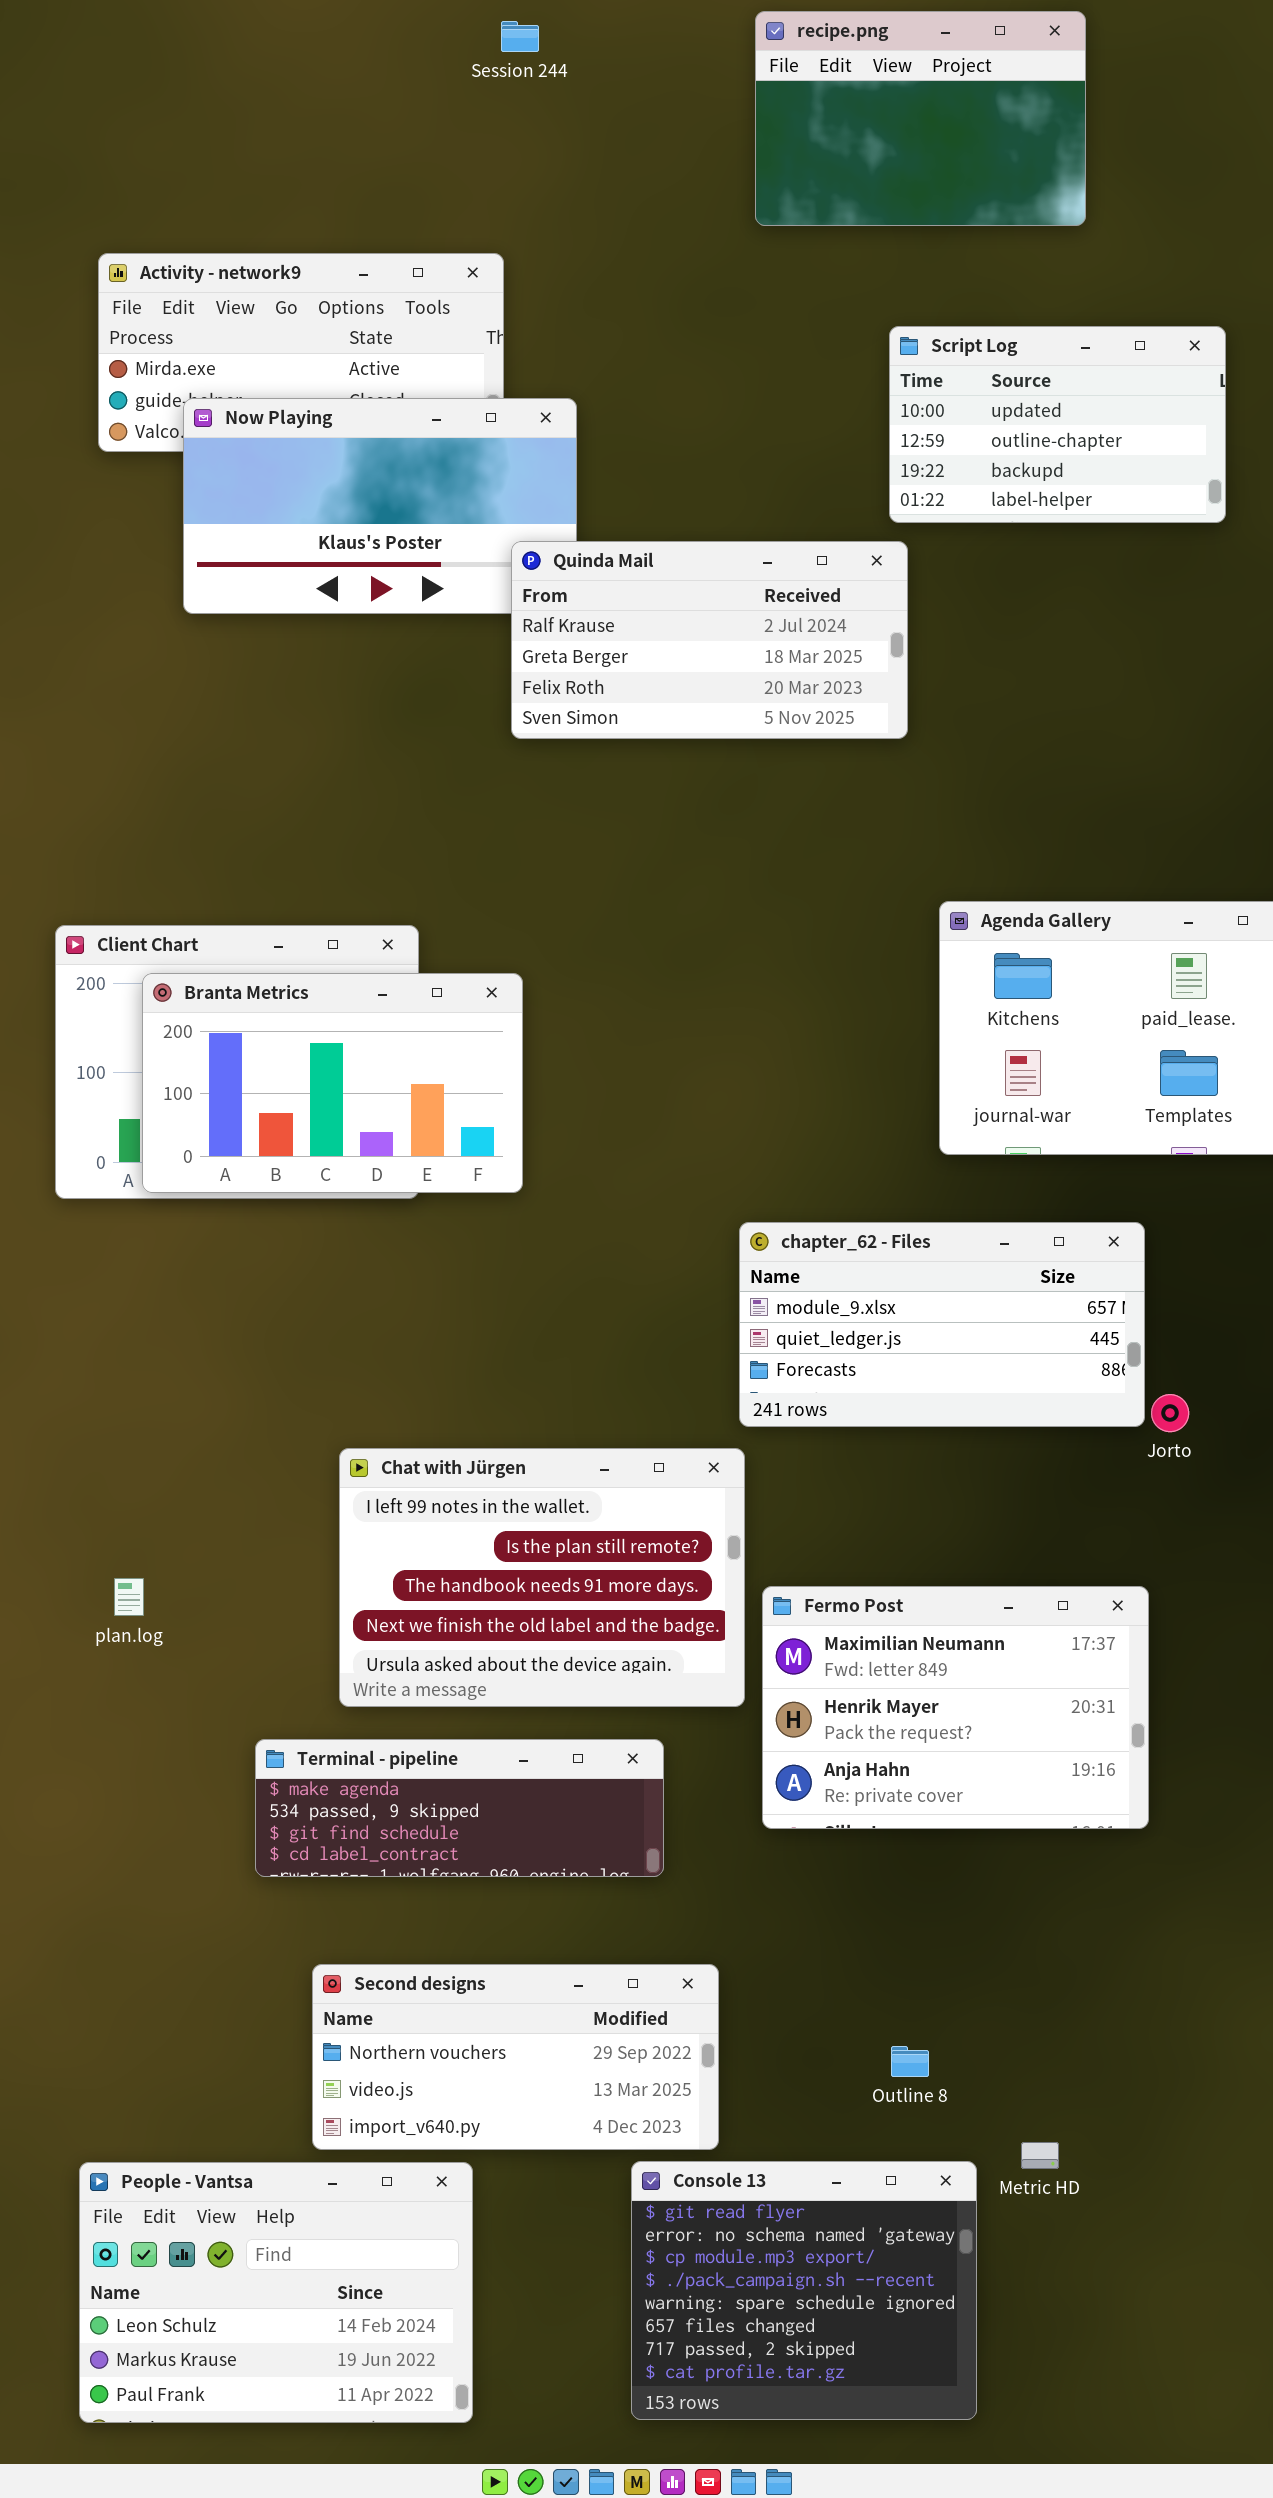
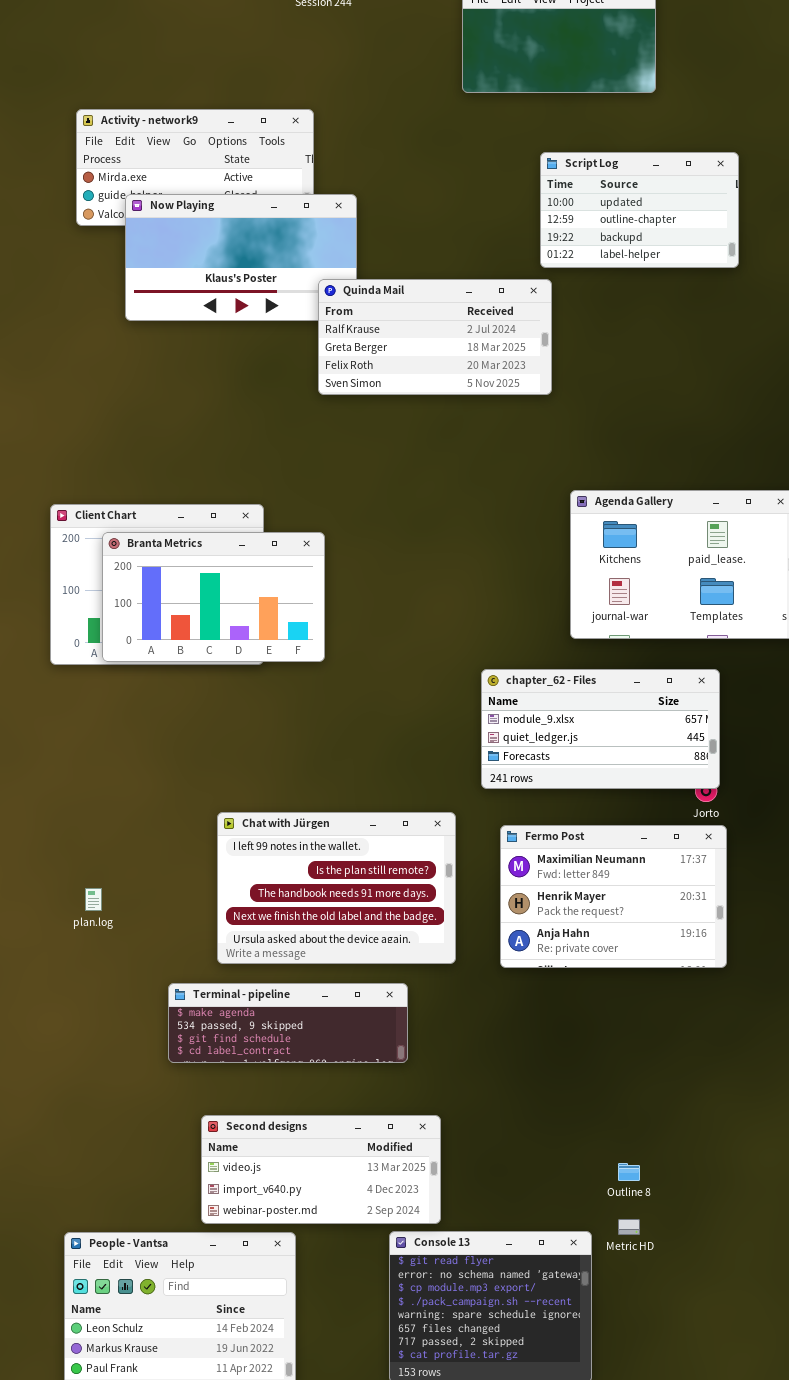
chapter_62 - Files: [739,1222,1145,1427] -> [481,669,720,789], moved
Fermo Post: [762,1586,1149,1829] -> [500,825,727,968], moved
Second designs: [312,1964,719,2150] -> [201,1115,441,1224], scrolled down 1 row
Outline 8: [891,2046,929,2077] -> [618,1163,640,1181], moved

